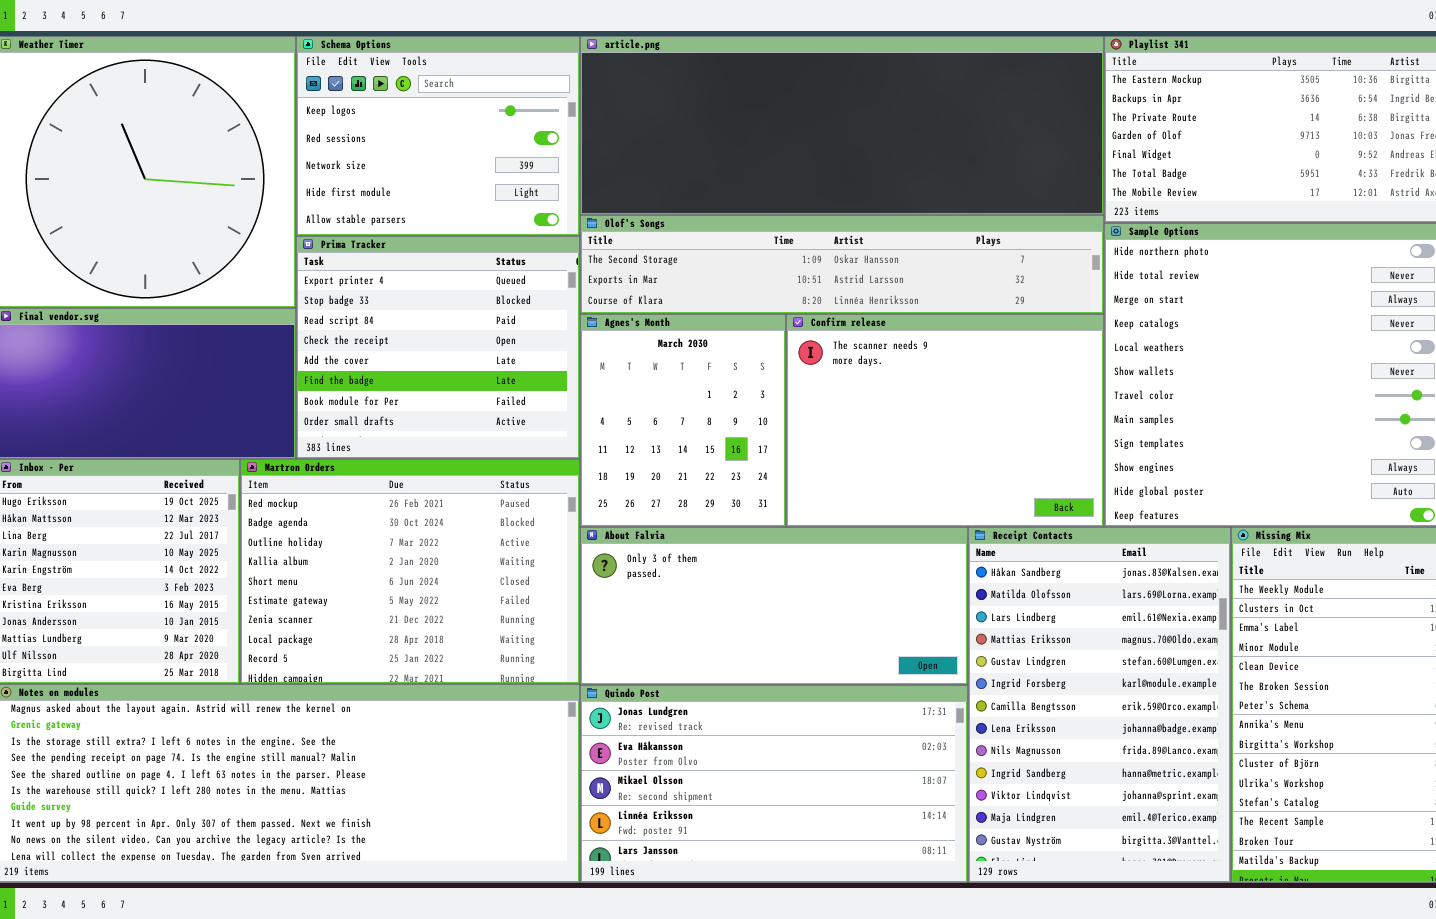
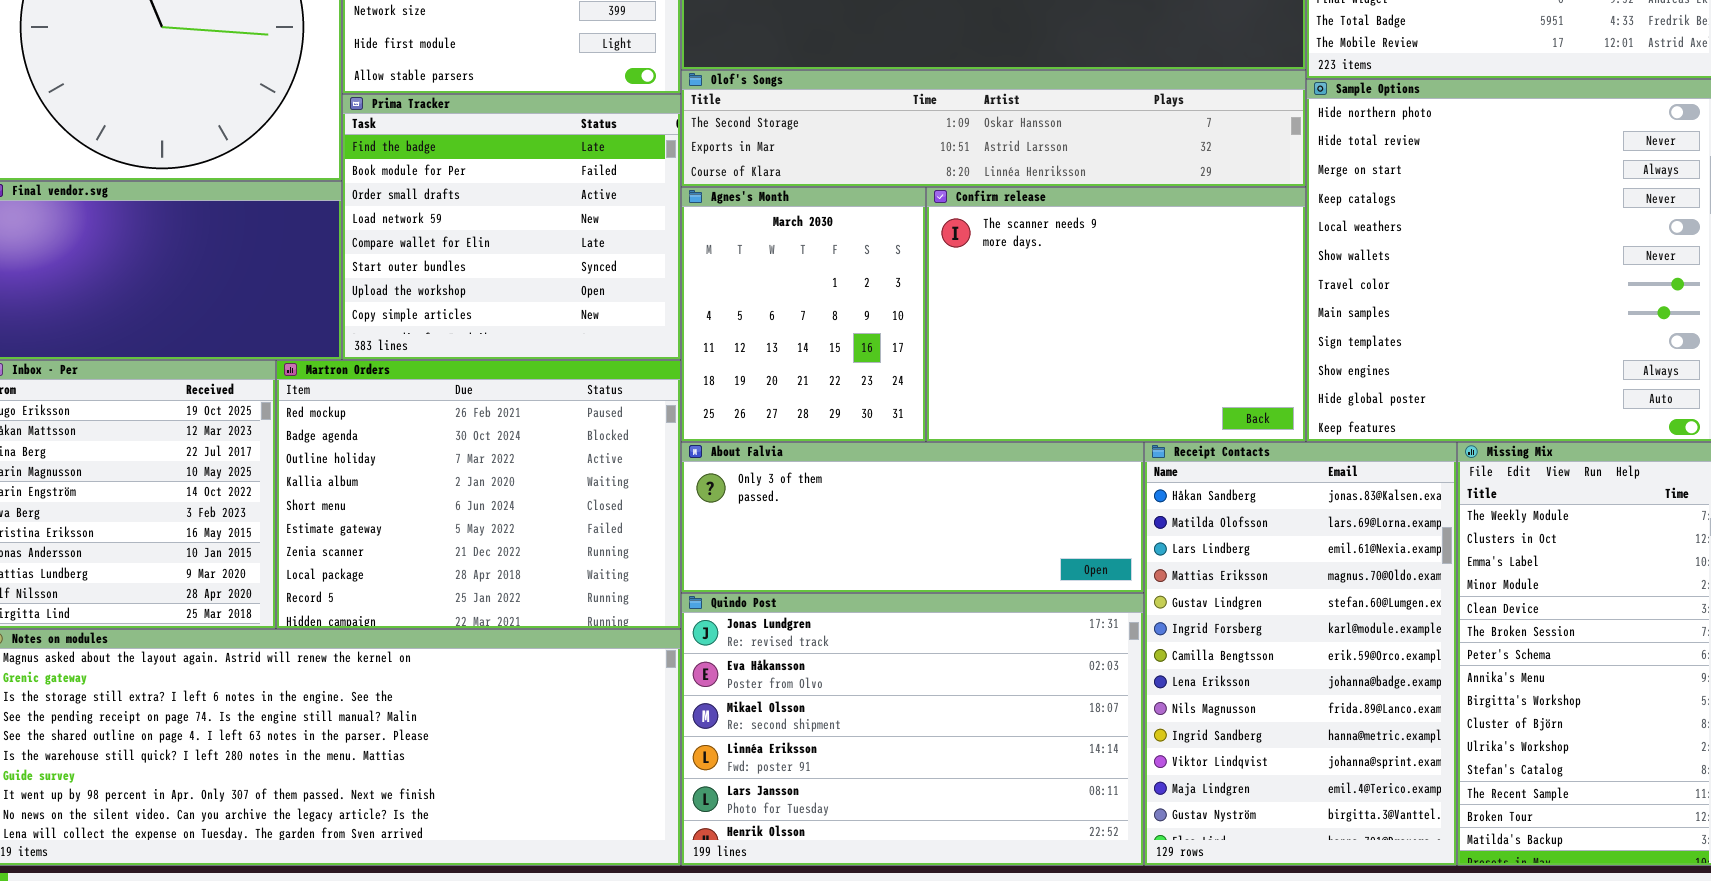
Prima Tracker: [296,236,580,459] -> [342,94,681,360], scrolled down 5 rows
About Falvia: [580,527,968,685] -> [681,442,1144,593], resized
Quindo Post: [580,685,968,883] -> [681,593,1144,866], resized

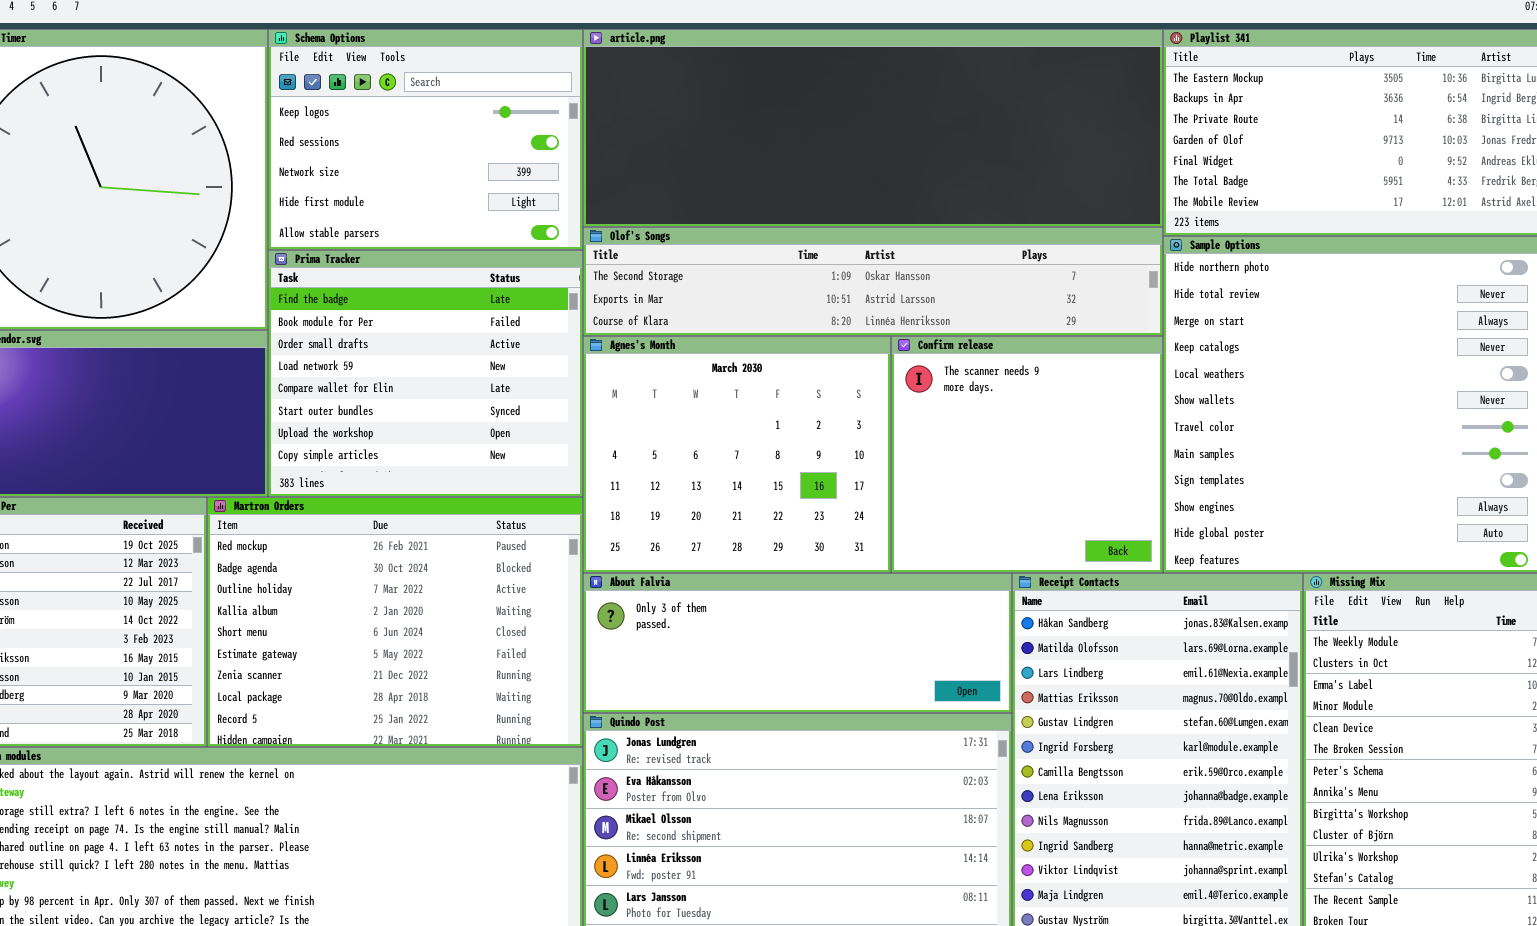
Agnes's Month: [681,187,926,442] -> [583,336,891,573], resized
Confirm release: [926,187,1306,442] -> [891,336,1163,573], resized

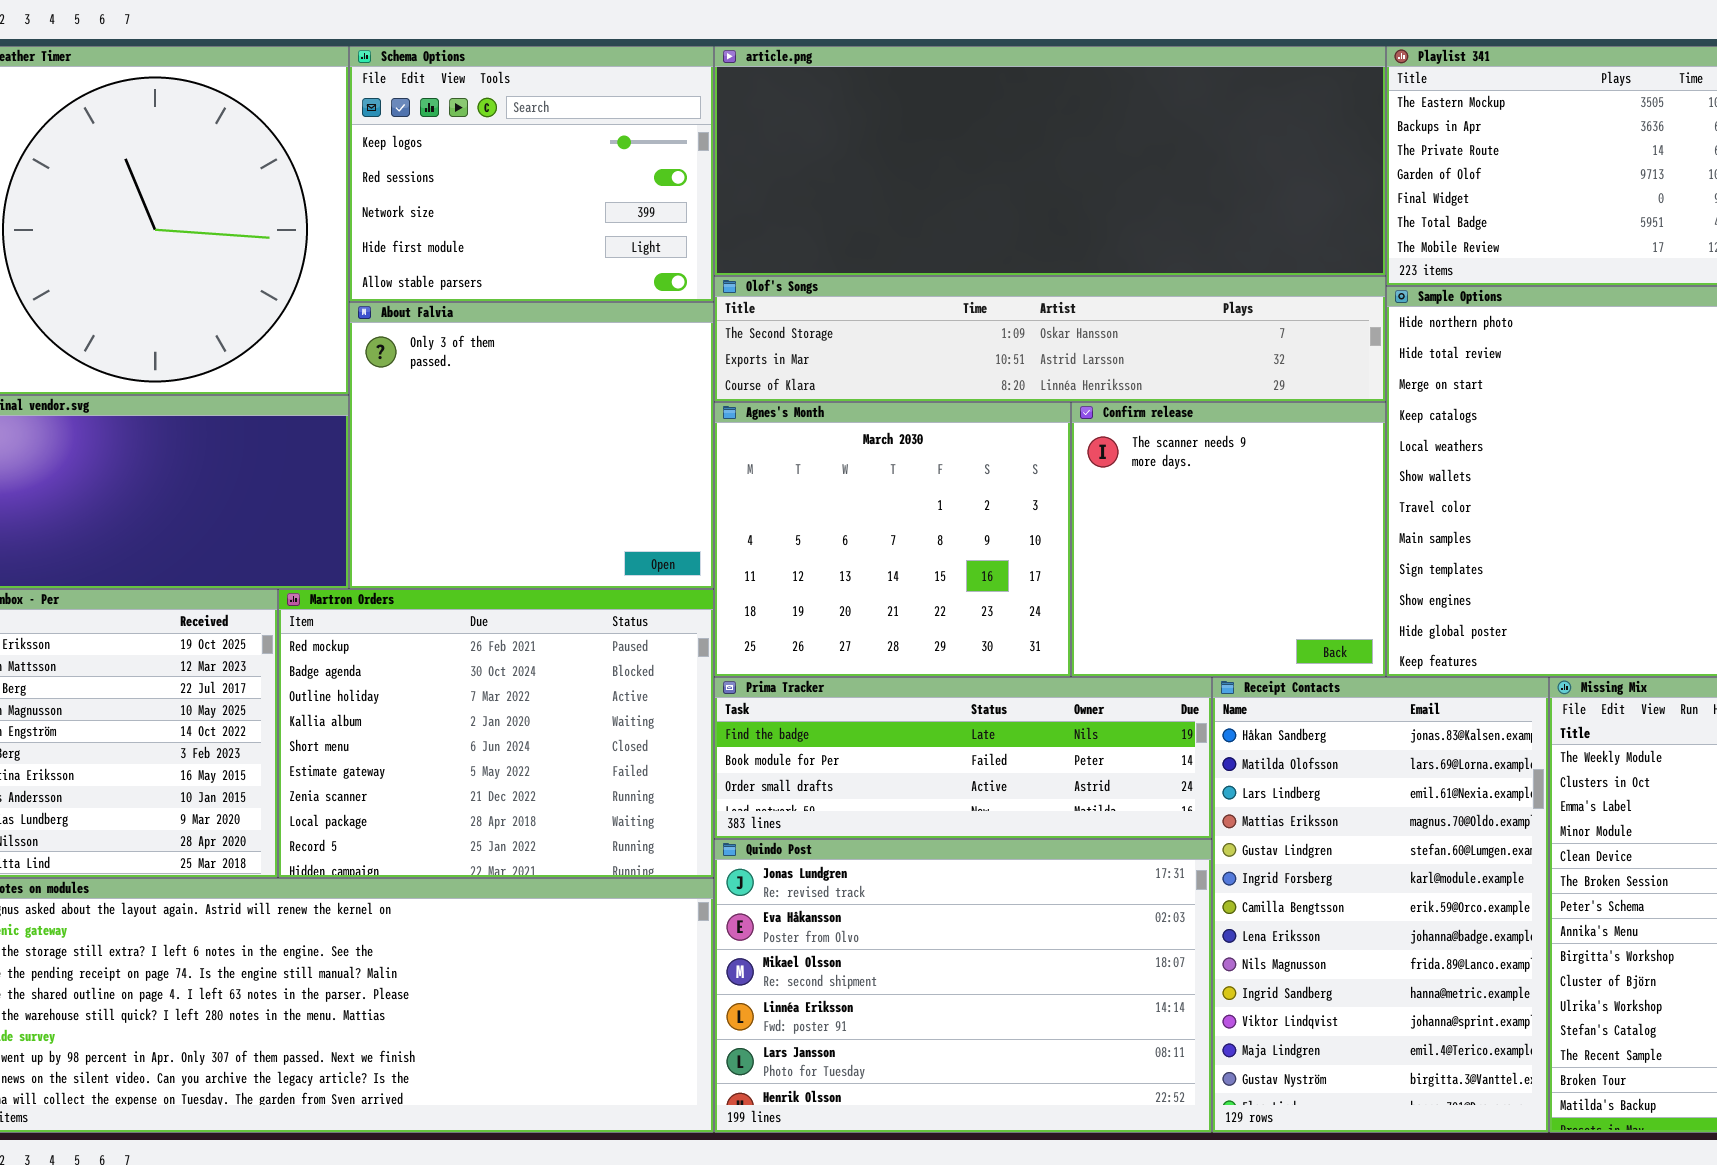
Prima Tracker: [268,250,583,497] -> [714,677,1212,839], moved, resized
About Falvia: [583,573,1012,713] -> [349,302,714,589], moved, resized

